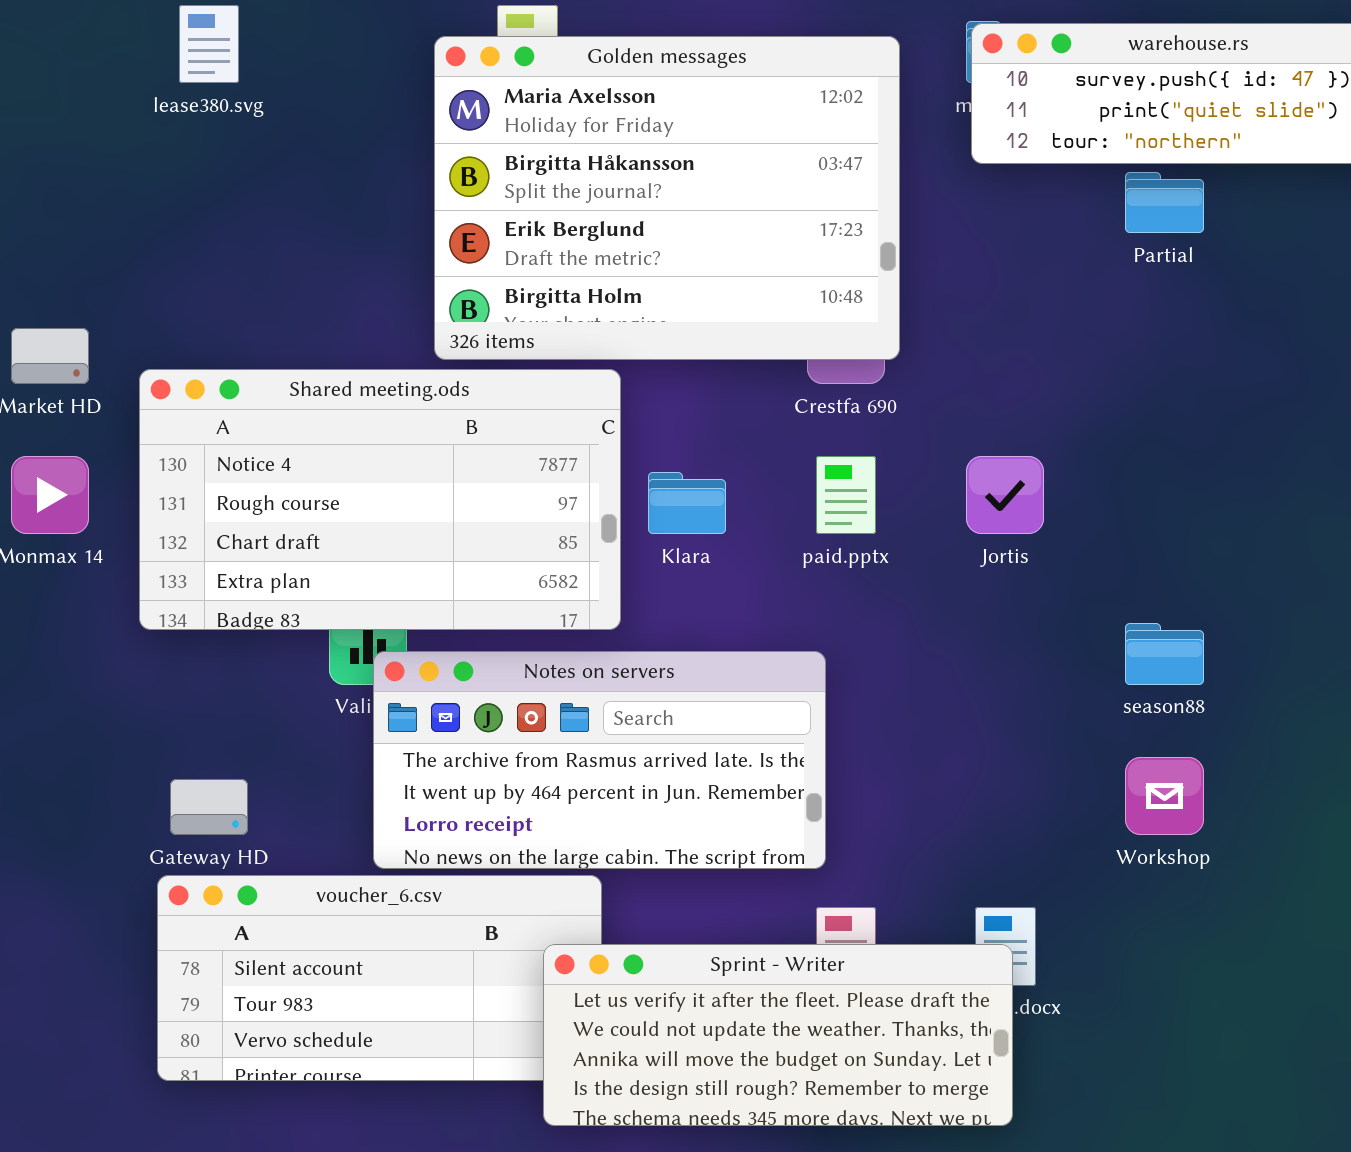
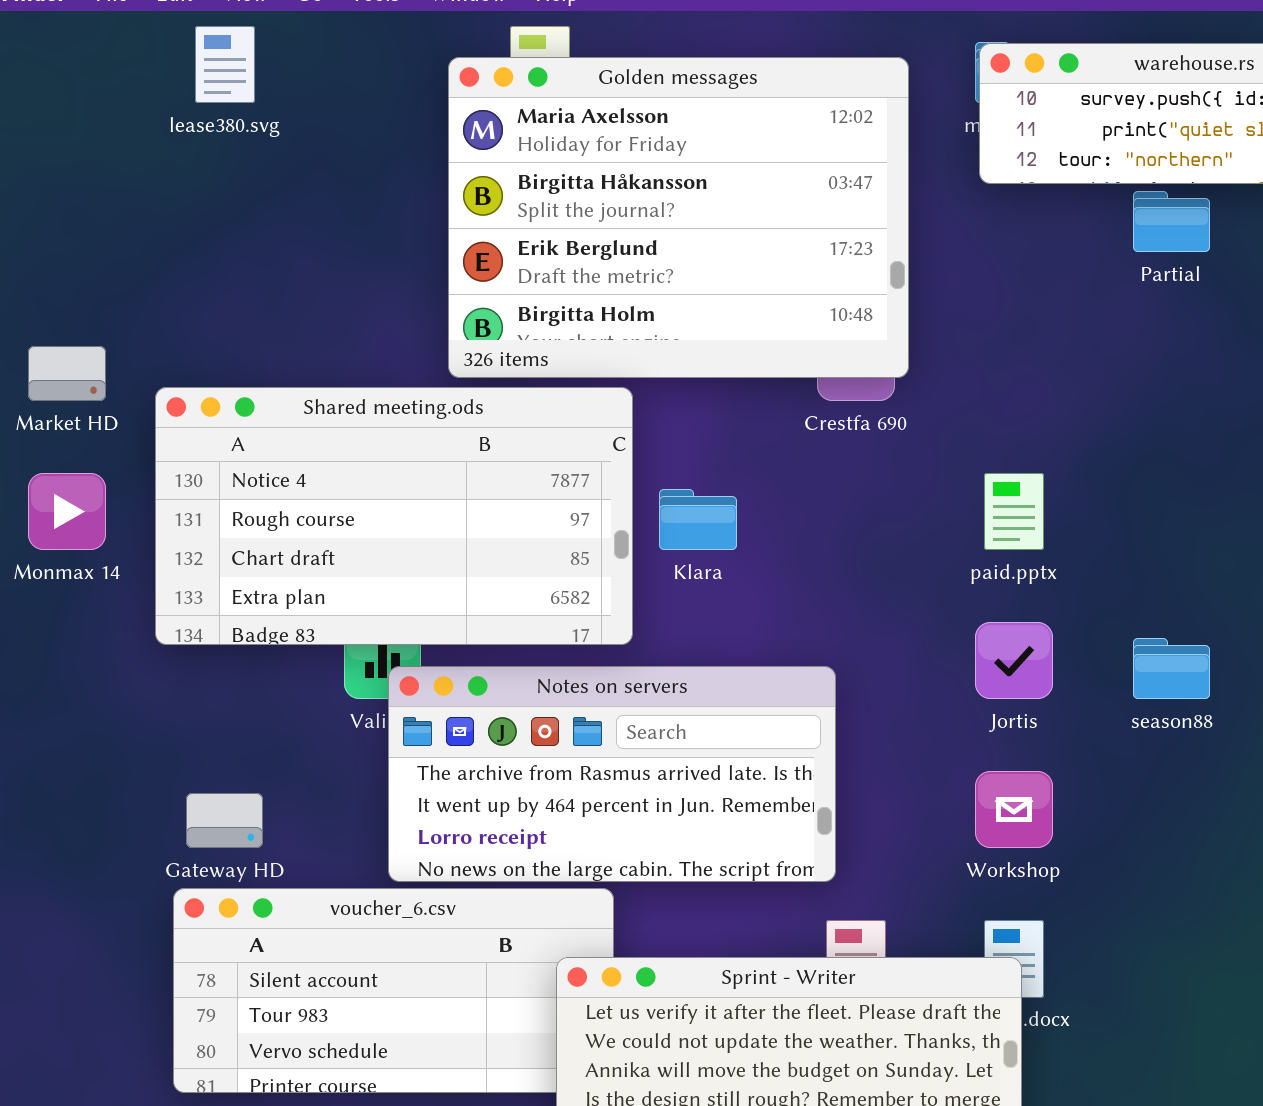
paid.pptx: [816,456,876,534] -> [984,473,1044,550], moved
Jortis: [966,456,1044,534] -> [975,622,1053,699], moved
Workshop: [1125,757,1204,835] -> [975,771,1053,848], moved

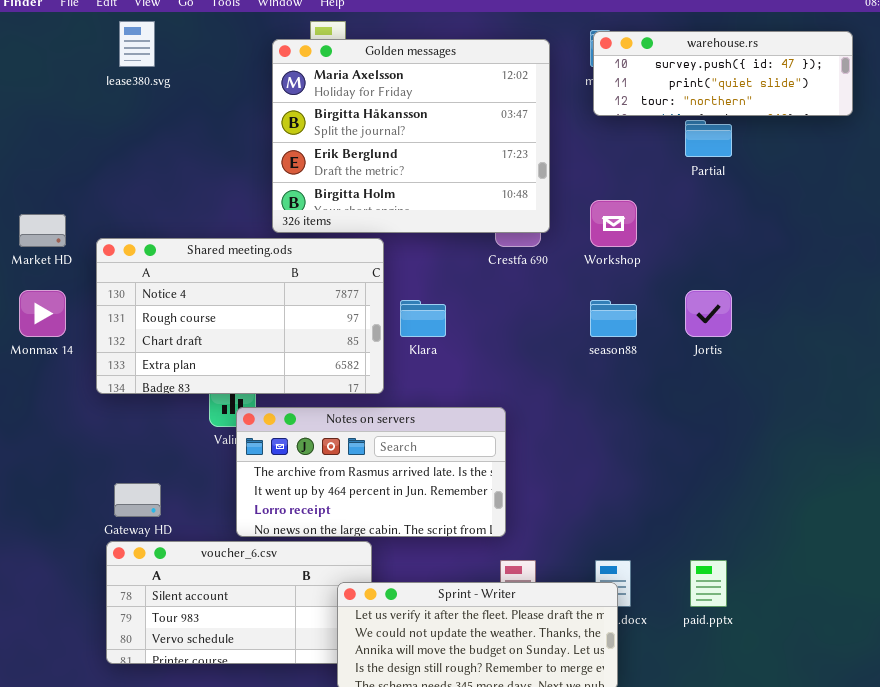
paid.pptx: [984,473,1044,550] -> [690,560,727,607], moved
Jortis: [975,622,1053,699] -> [685,290,732,337], moved
season88: [1133,638,1210,699] -> [590,300,637,337], moved
Workshop: [975,771,1053,848] -> [590,200,637,247], moved

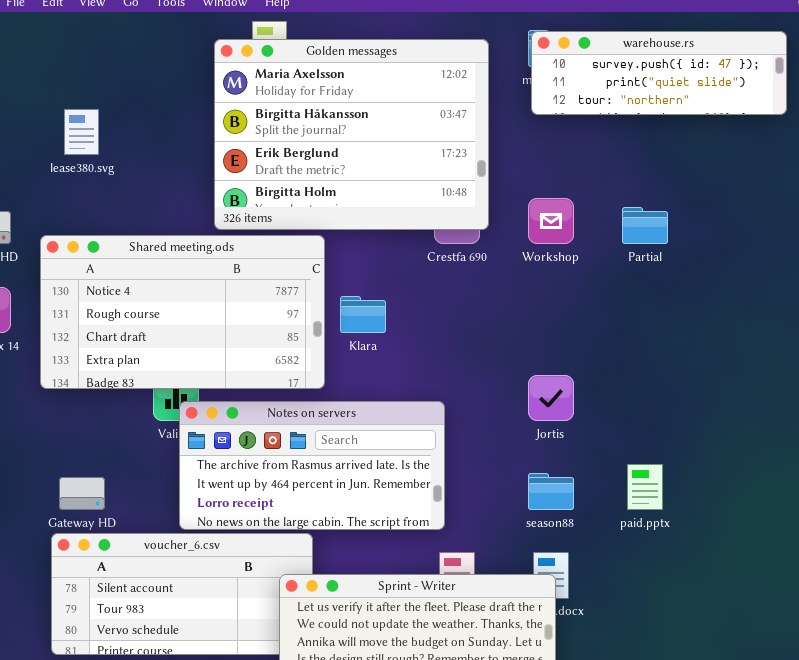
lease380.svg: [119,21,155,67] -> [64,109,99,155], moved
Partial: [685,120,732,157] -> [622,207,668,244], moved
Jortis: [685,290,732,337] -> [528,375,574,421], moved
season88: [590,300,637,337] -> [528,473,574,510], moved
paid.pptx: [690,560,727,607] -> [627,464,663,510], moved

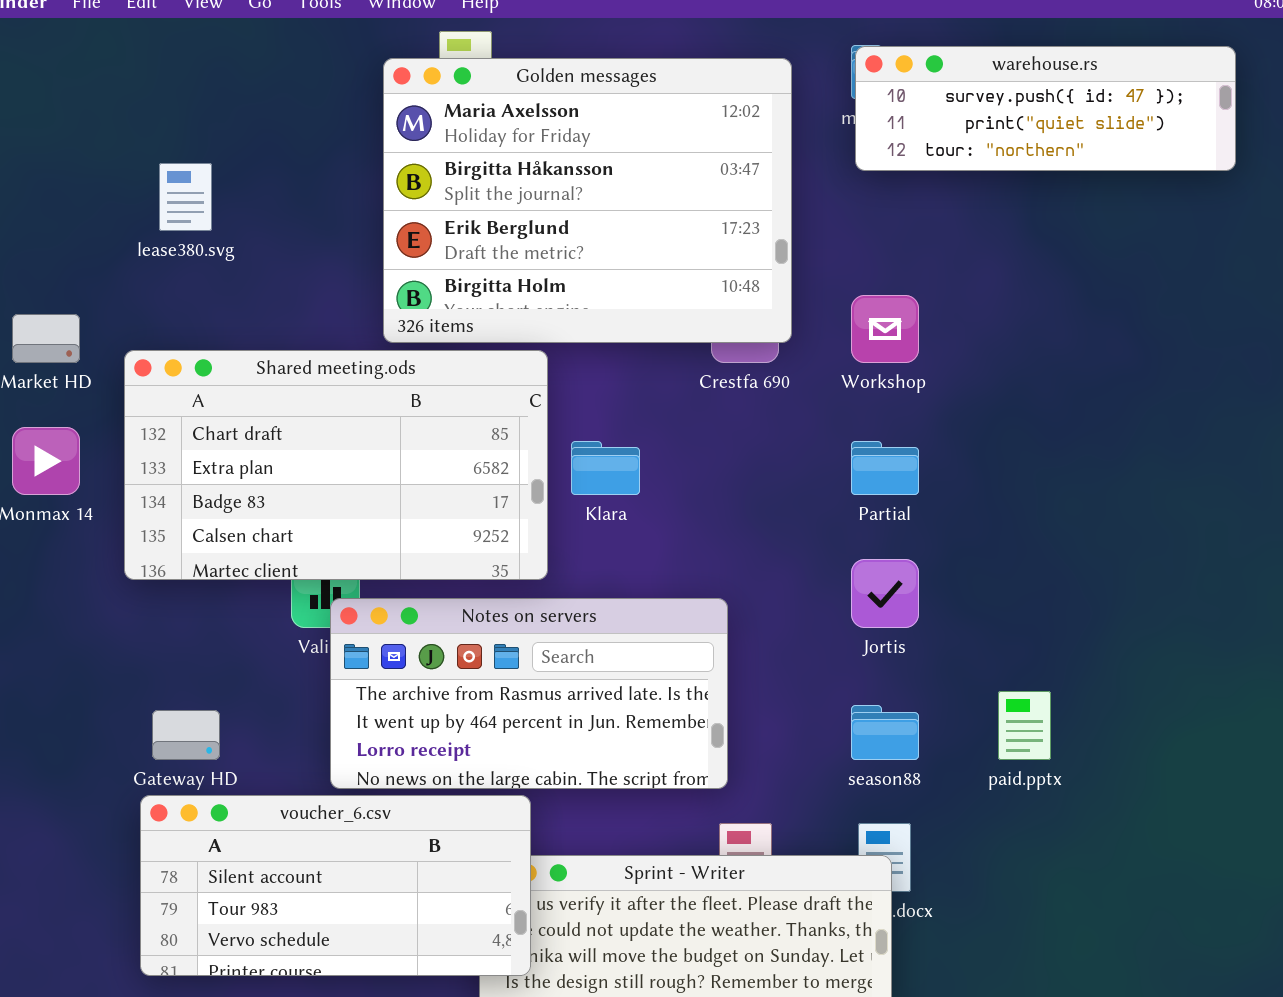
Partial: [622,207,668,244] -> [851,441,919,495], moved
Shared meeting.ods: [40,235,325,389] -> [124,350,548,580], scrolled down 2 rows
voucher_6.csv: [51,533,313,655] -> [140,795,531,976], raised

